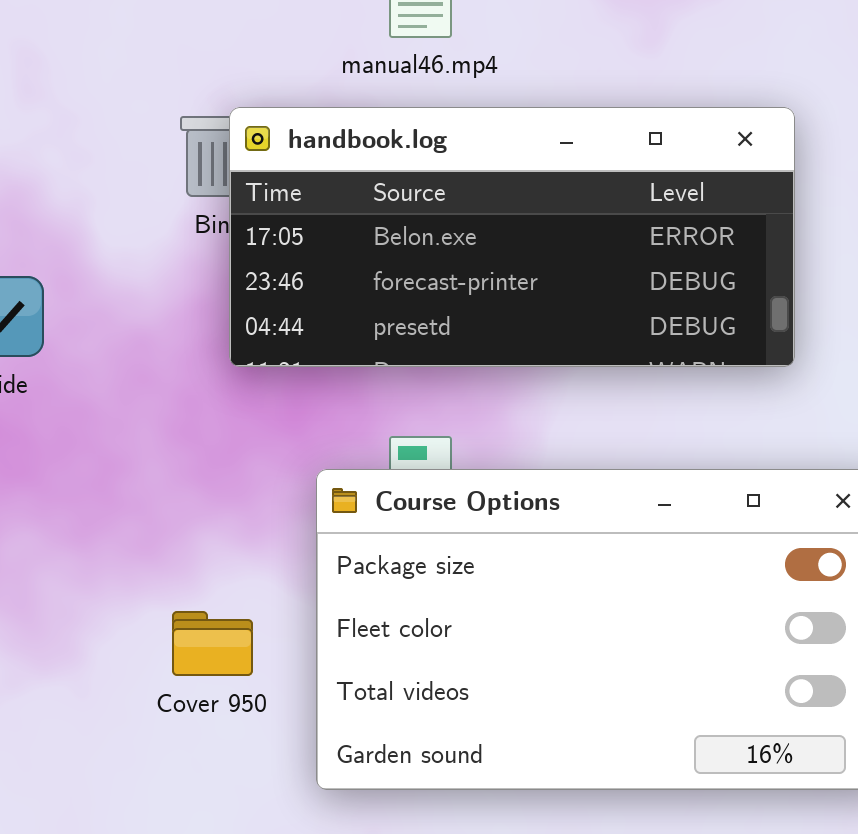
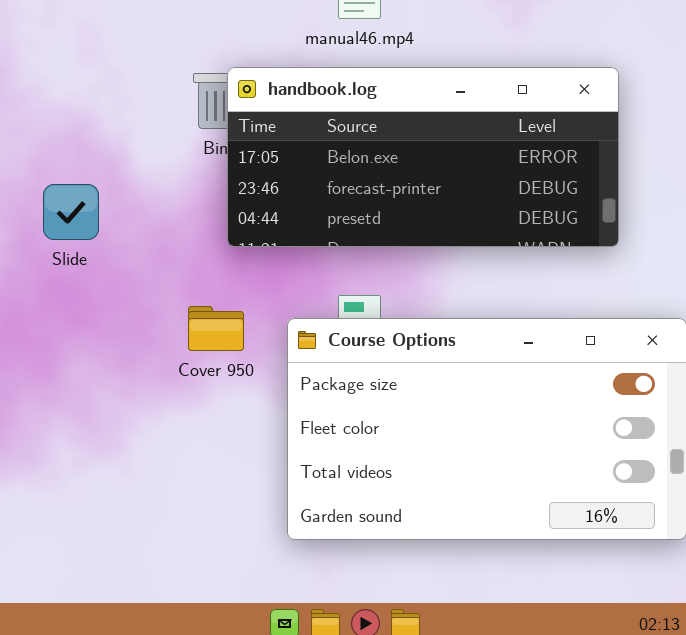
Cover 950: [172,611,253,676] -> [188,306,244,351], moved

